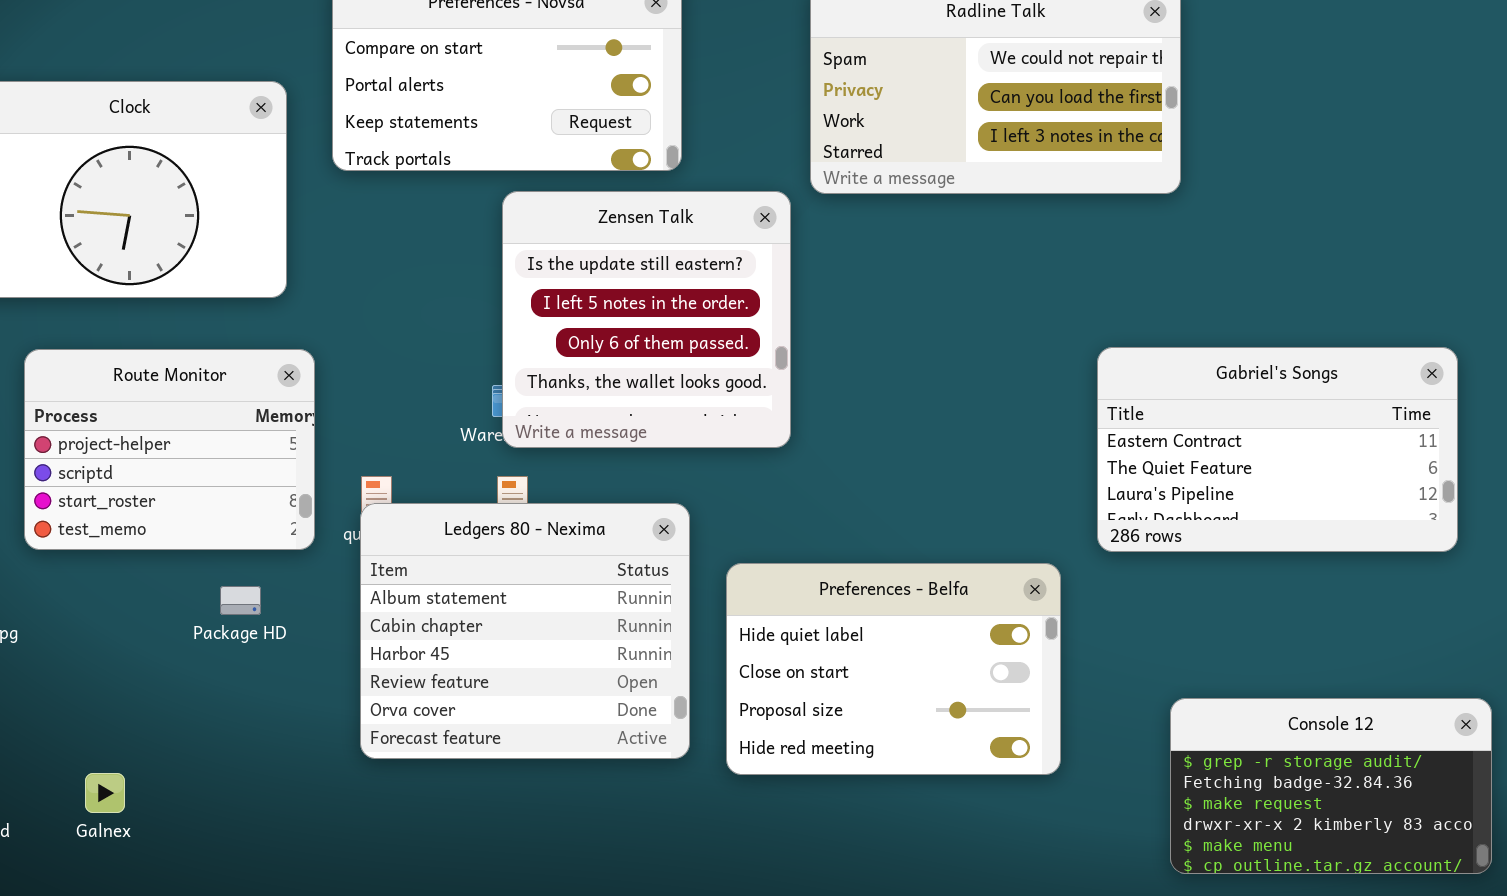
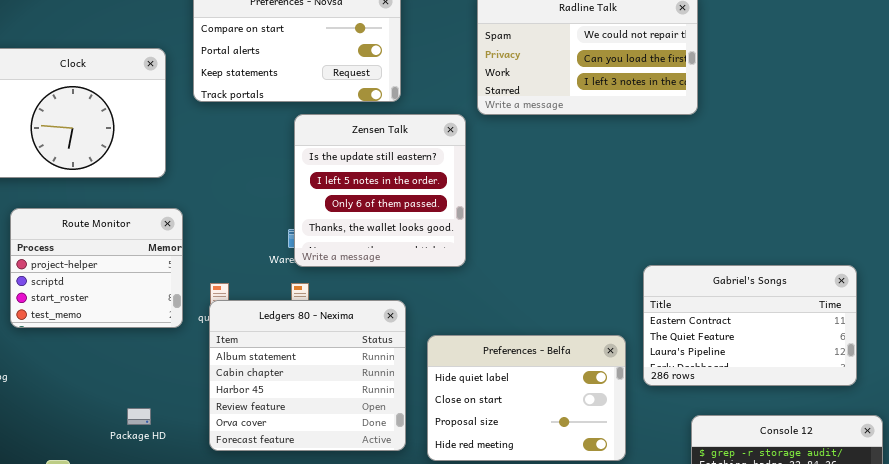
Gabriel's Songs: [1097,347,1458,552] -> [643,265,857,386], moved
Package HD: [220,586,261,615] -> [127,408,151,425], moved

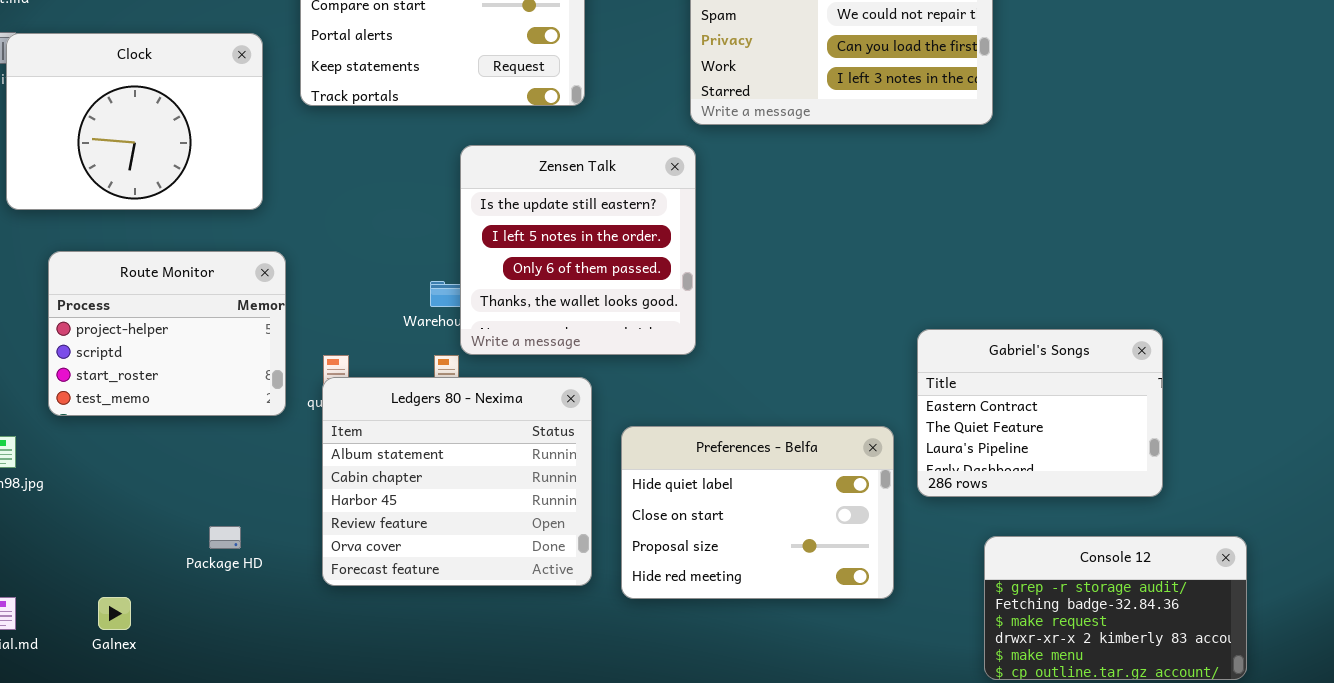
Zensen Talk: [294,114,466,267] -> [460,145,696,355], moved
Gabriel's Songs: [643,265,857,386] -> [917,329,1163,497], resized

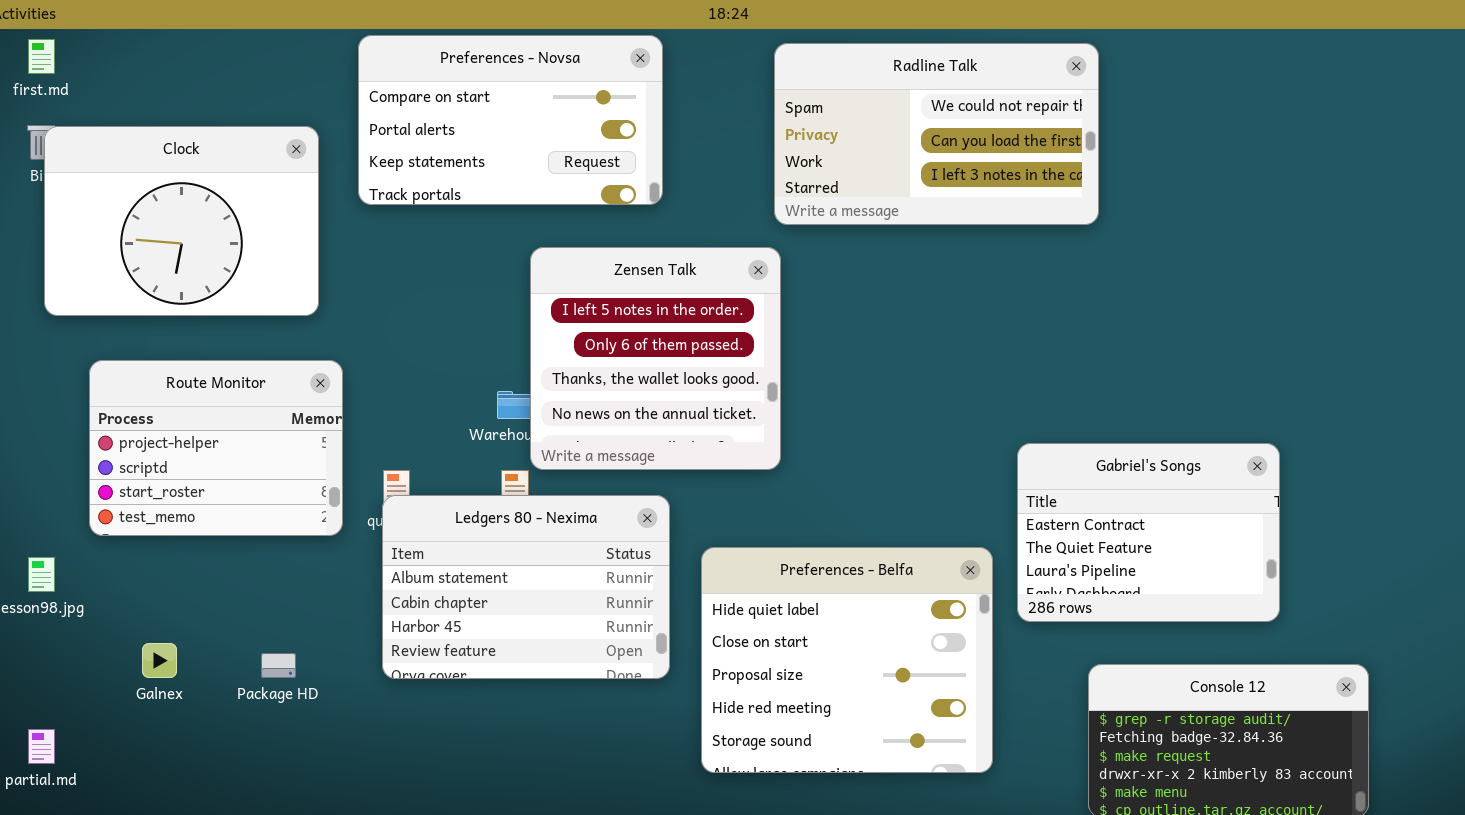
Zensen Talk: [460,145,696,355] -> [530,247,781,470], scrolled down 1 row
Ledgers 80 - Nexima: [322,377,592,586] -> [382,495,670,679], resized
Preferences - Belfa: [621,426,894,599] -> [701,547,993,773], resized
Galnex: [98,597,131,630] -> [142,643,177,678], moved

